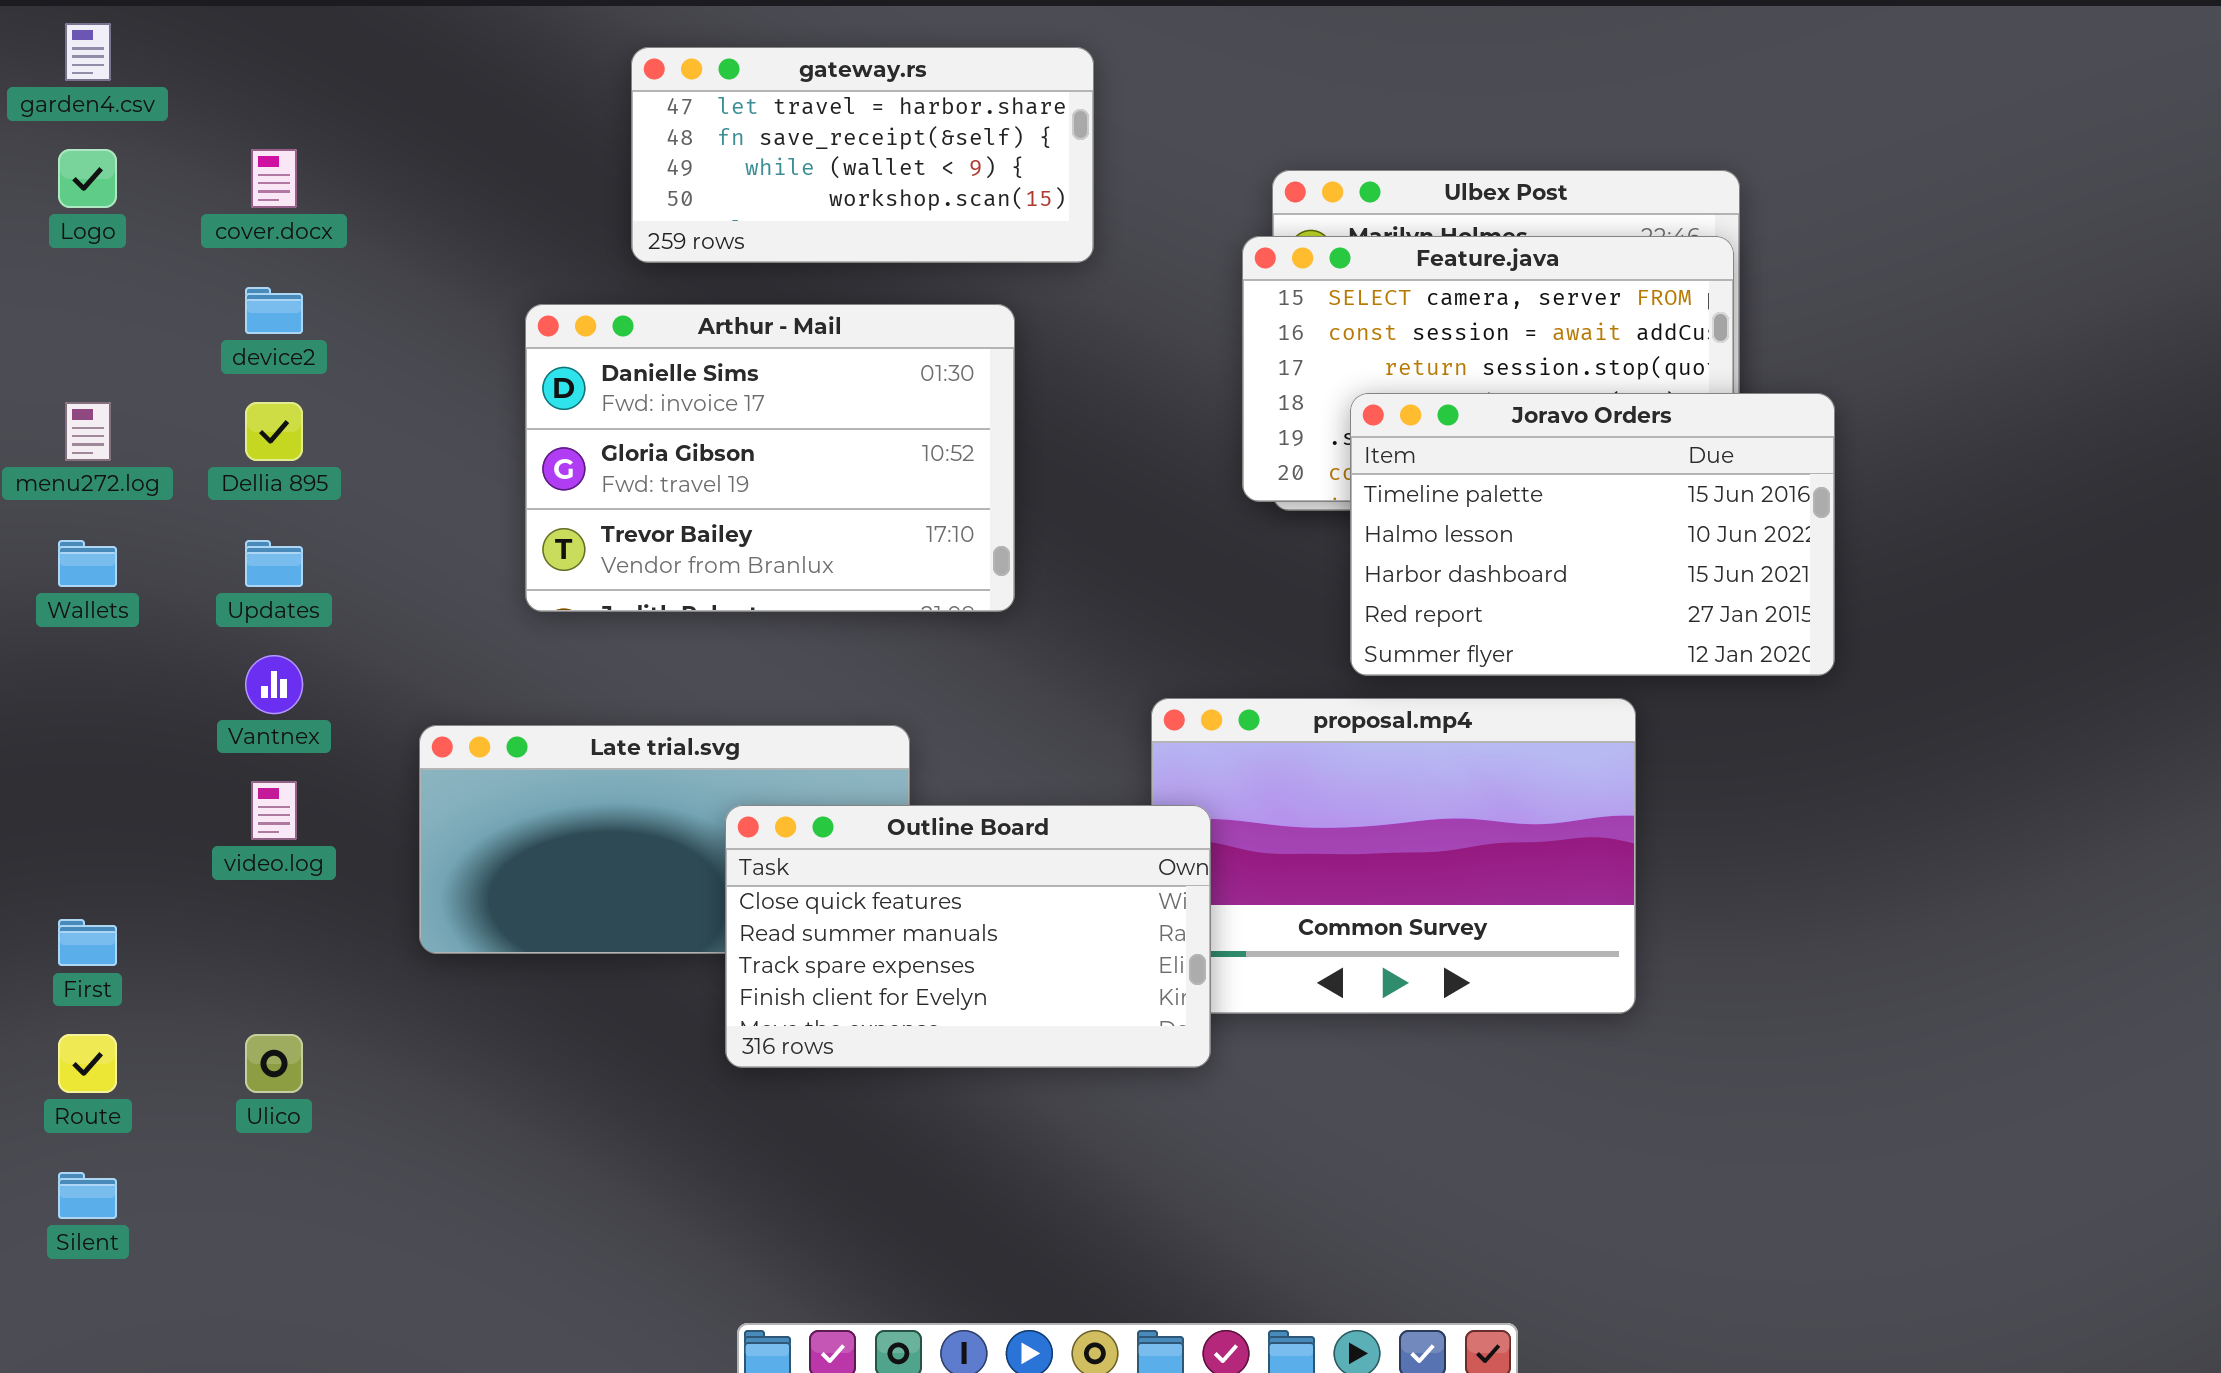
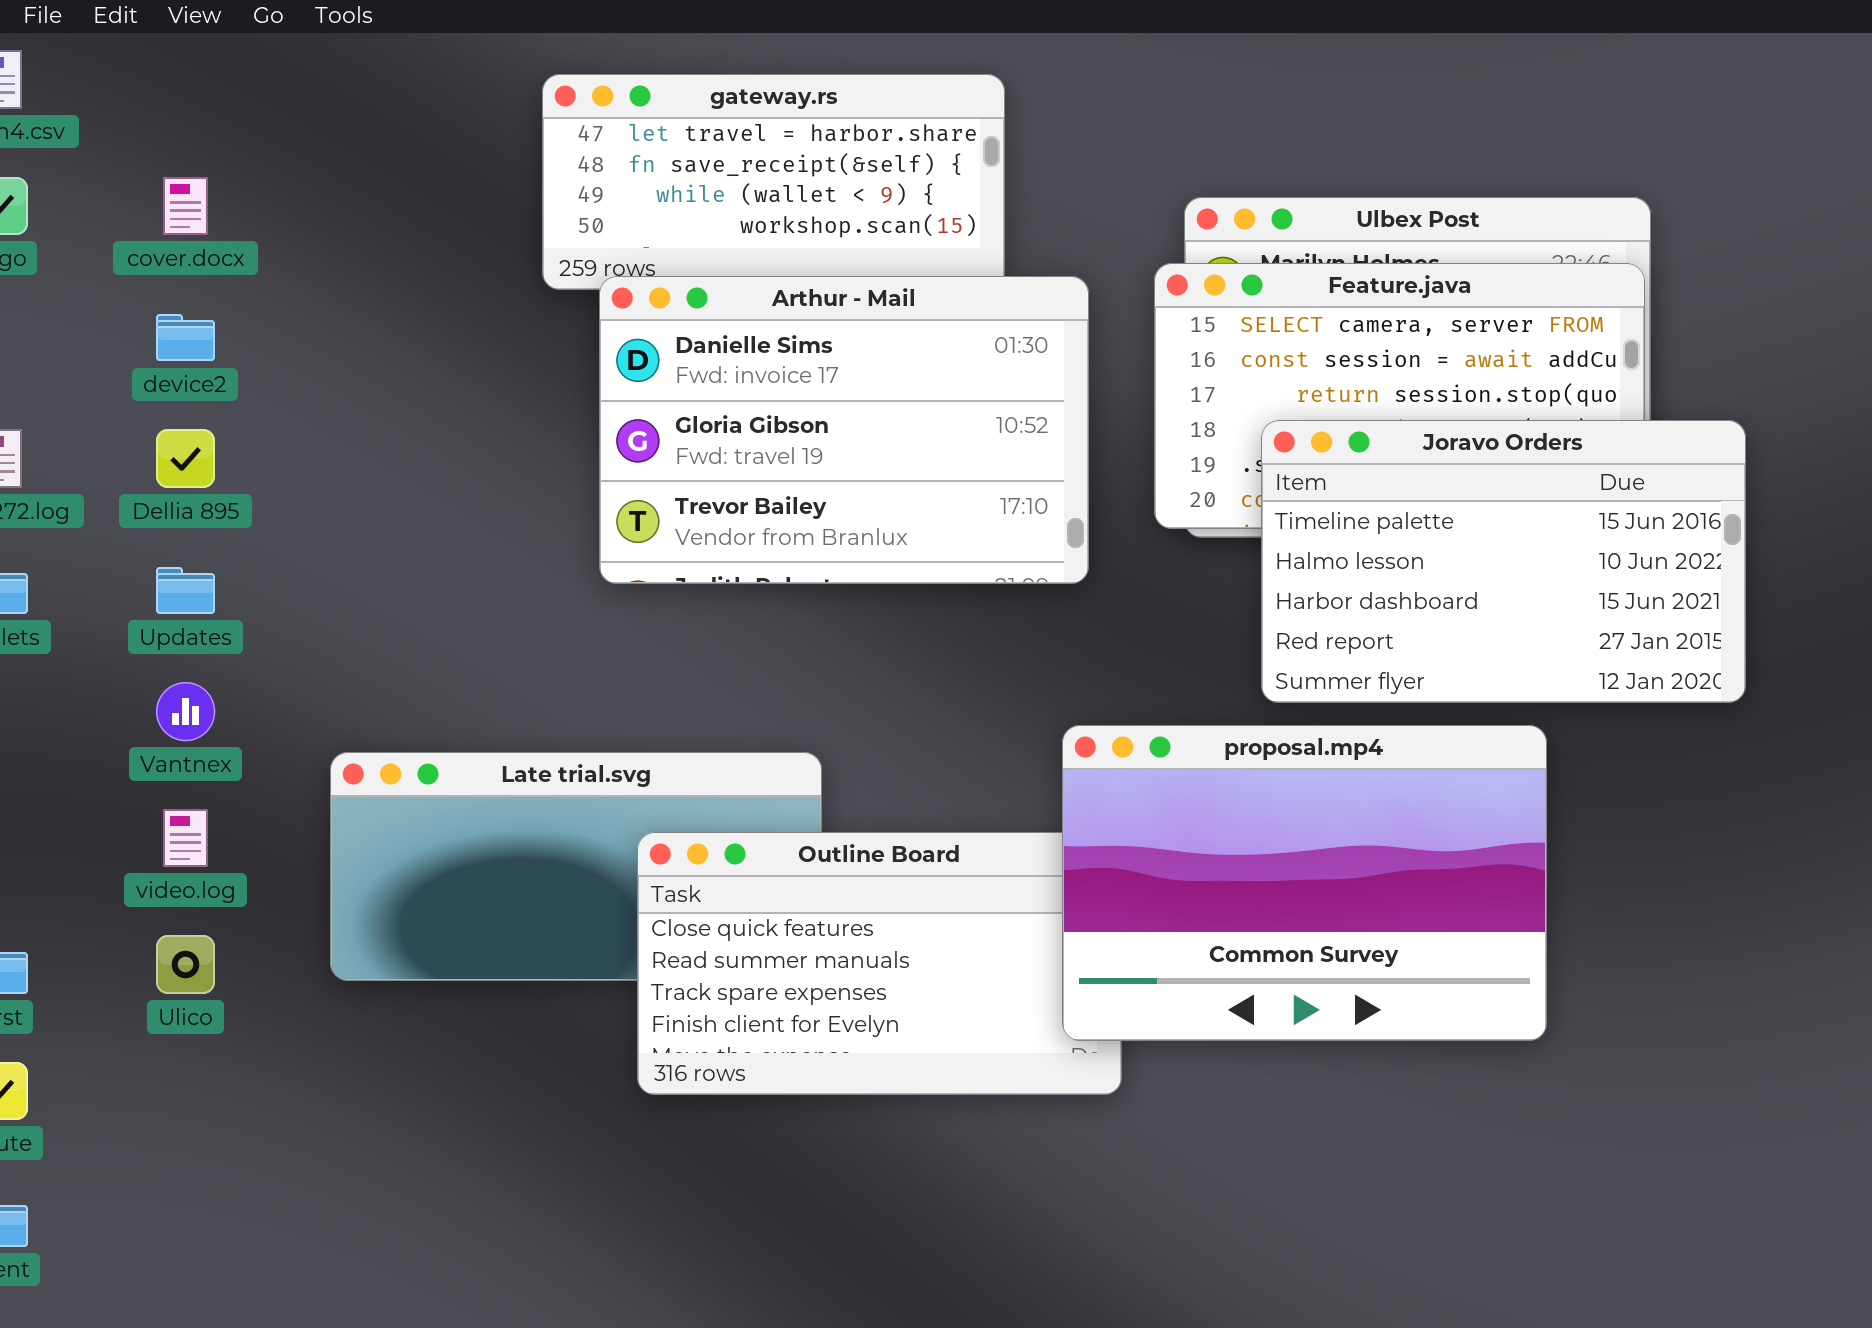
Arthur - Mail: [525,304,1015,612] -> [599,276,1089,584], moved
proposal.mp4: [1151,698,1636,1014] -> [1062,725,1547,1041], raised
Ulico: [245,1034,303,1093] -> [156,935,215,994], moved

